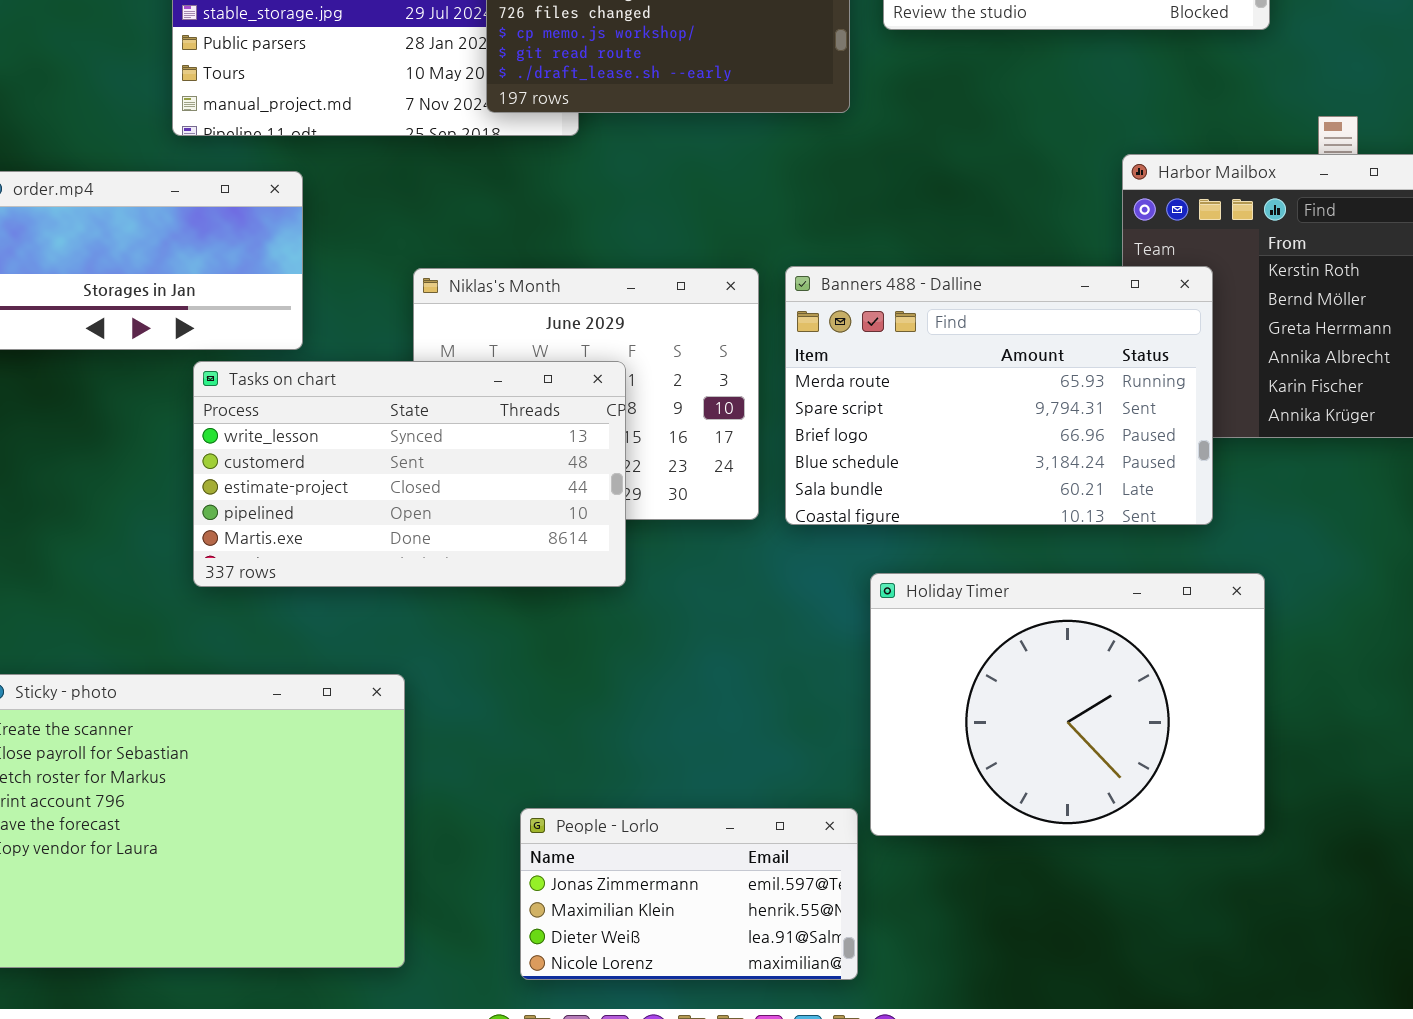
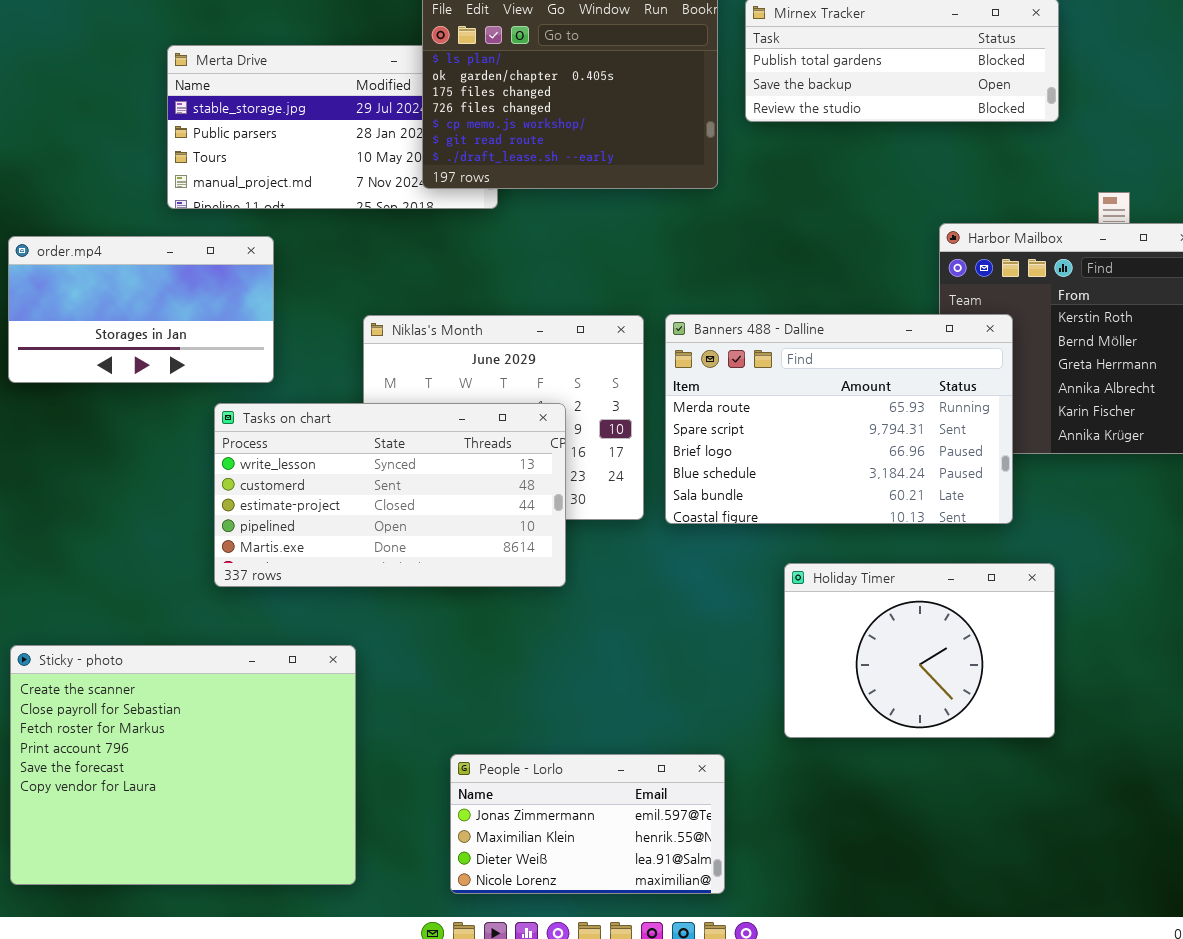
Tasks on chart: [193,361,626,587] -> [214,403,566,587], moved
Holiday Timer: [870,573,1265,836] -> [784,563,1055,738], resized

